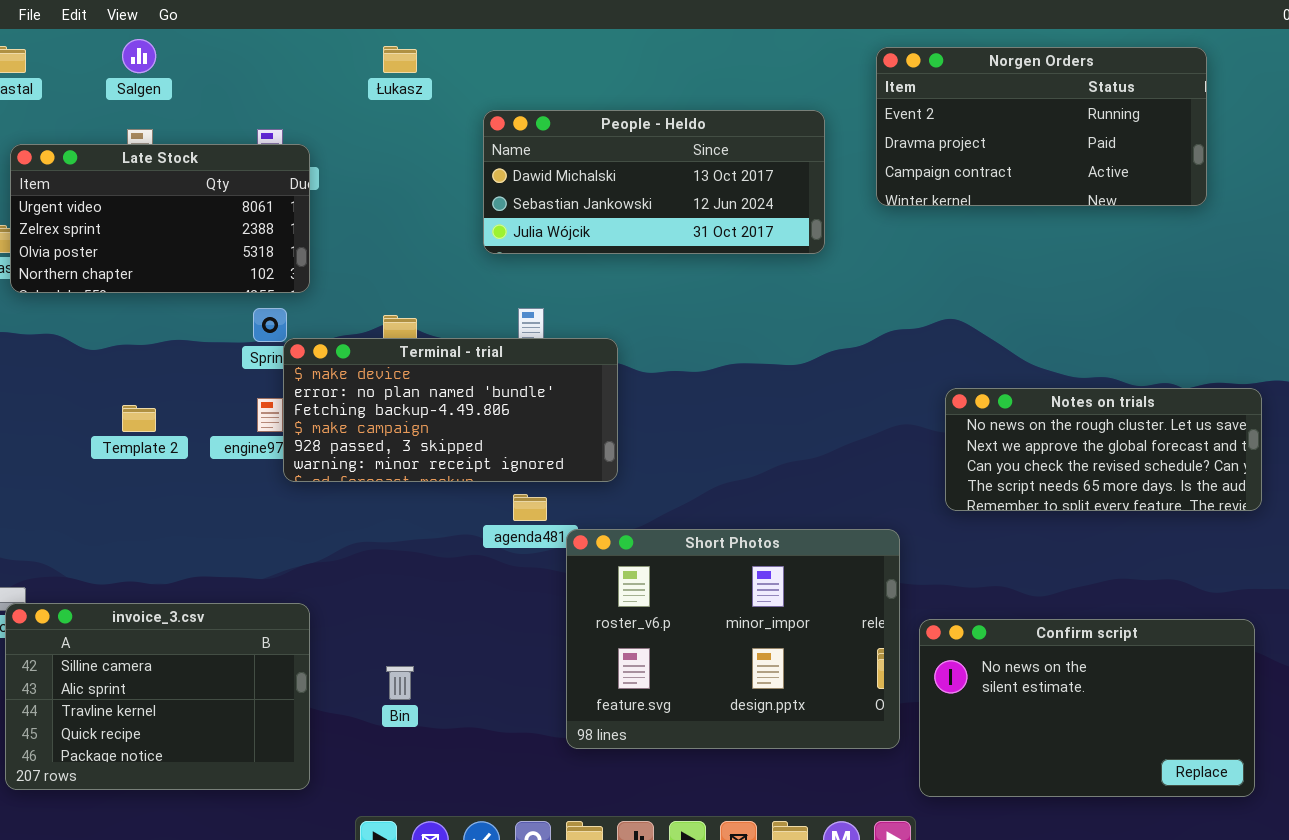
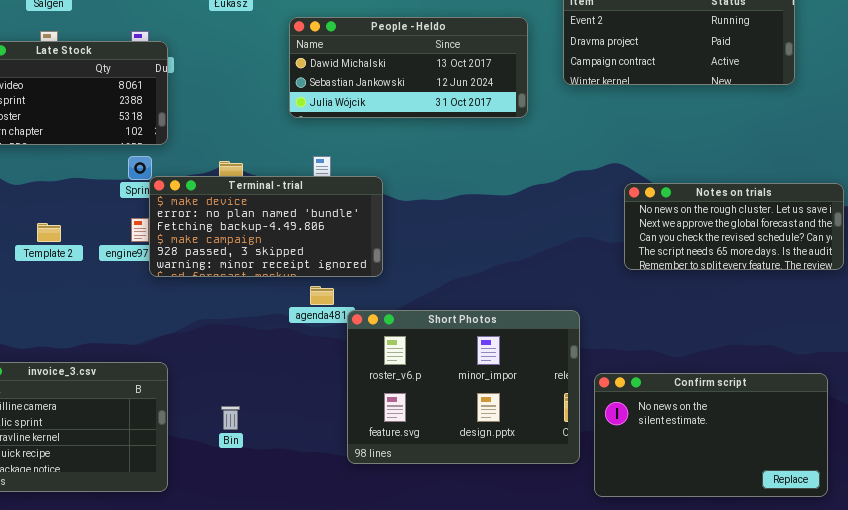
Notes on trials: [945,388,1262,511] -> [624,183,844,270], moved

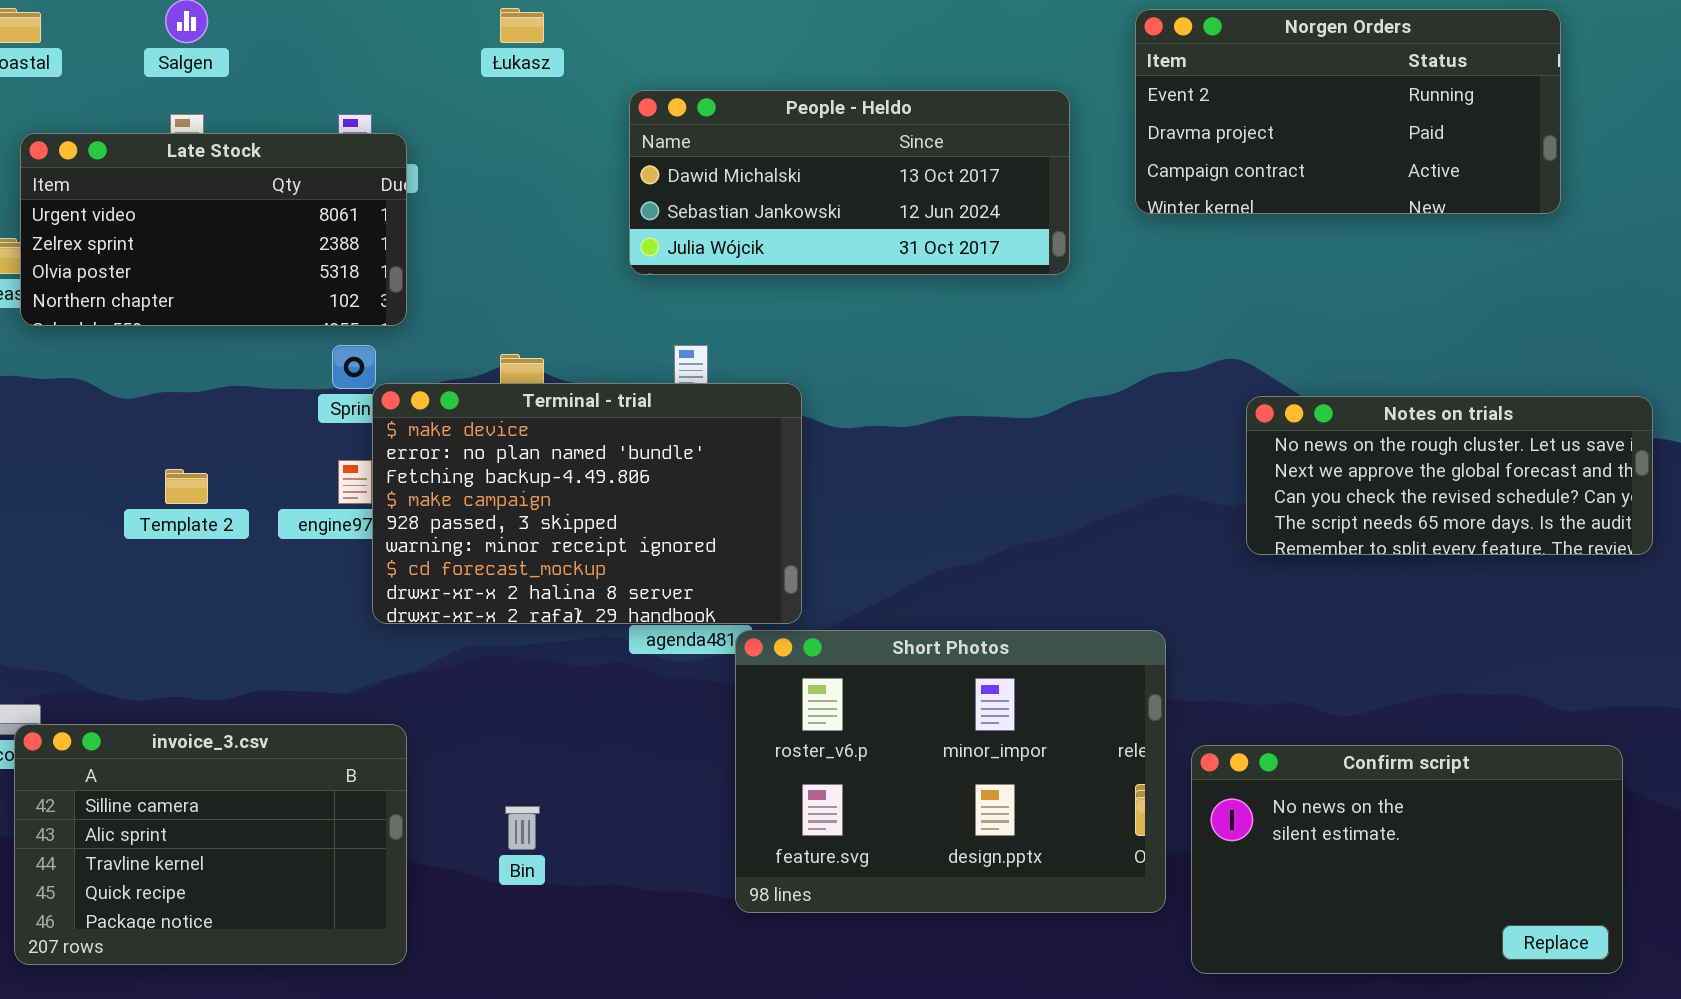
Terminal - trial: [149,176,383,277] -> [372,383,802,624], resized

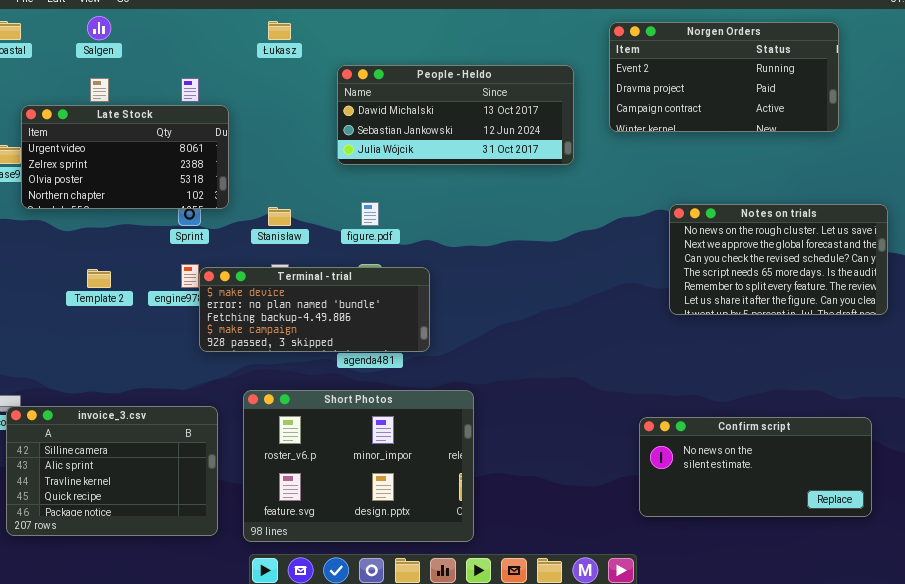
Late Stock: [20,133,407,326] -> [21,105,229,209], moved
Terminal - trial: [372,383,802,624] -> [199,267,430,352], resized
Notes on trials: [1246,396,1653,555] -> [669,204,888,315], resized
Short Photos: [735,630,1166,913] -> [243,390,474,542], moved
Confirm script: [1191,745,1623,974] -> [639,417,872,517], resized

